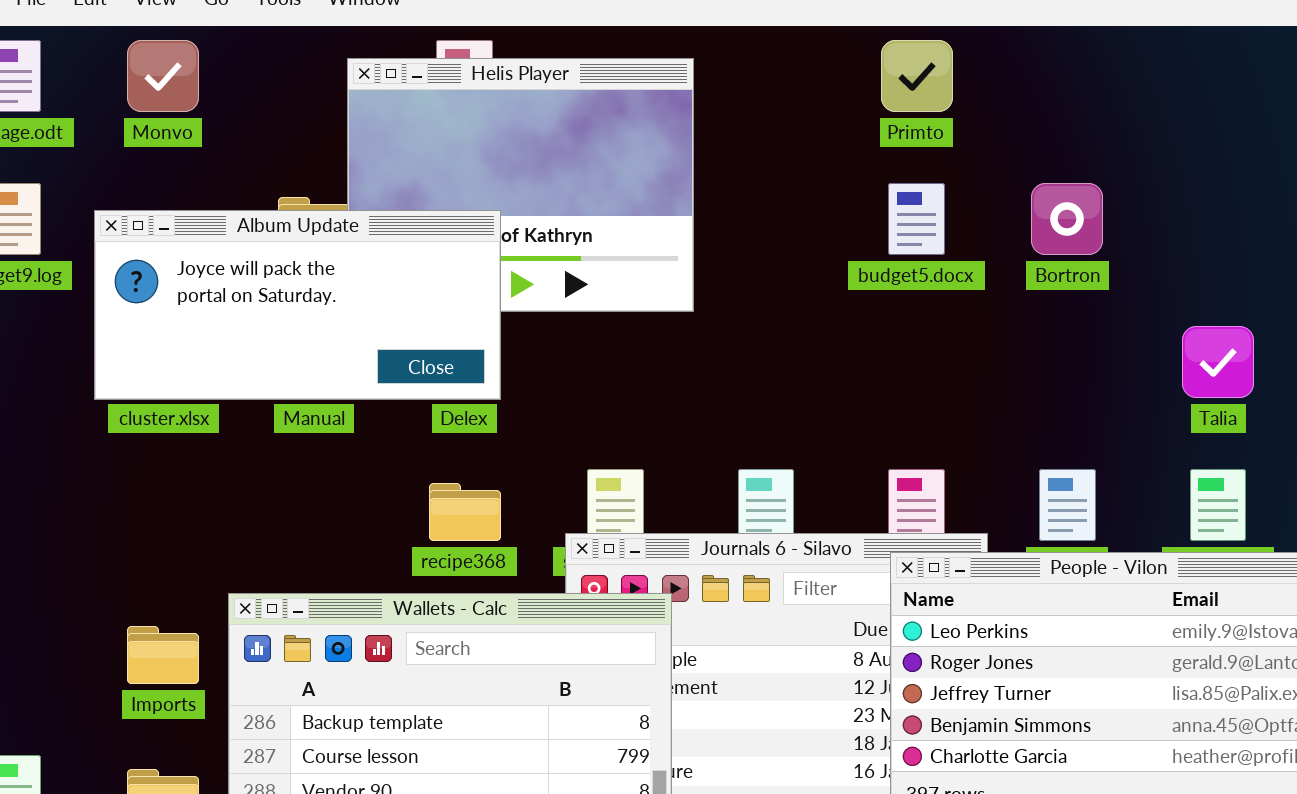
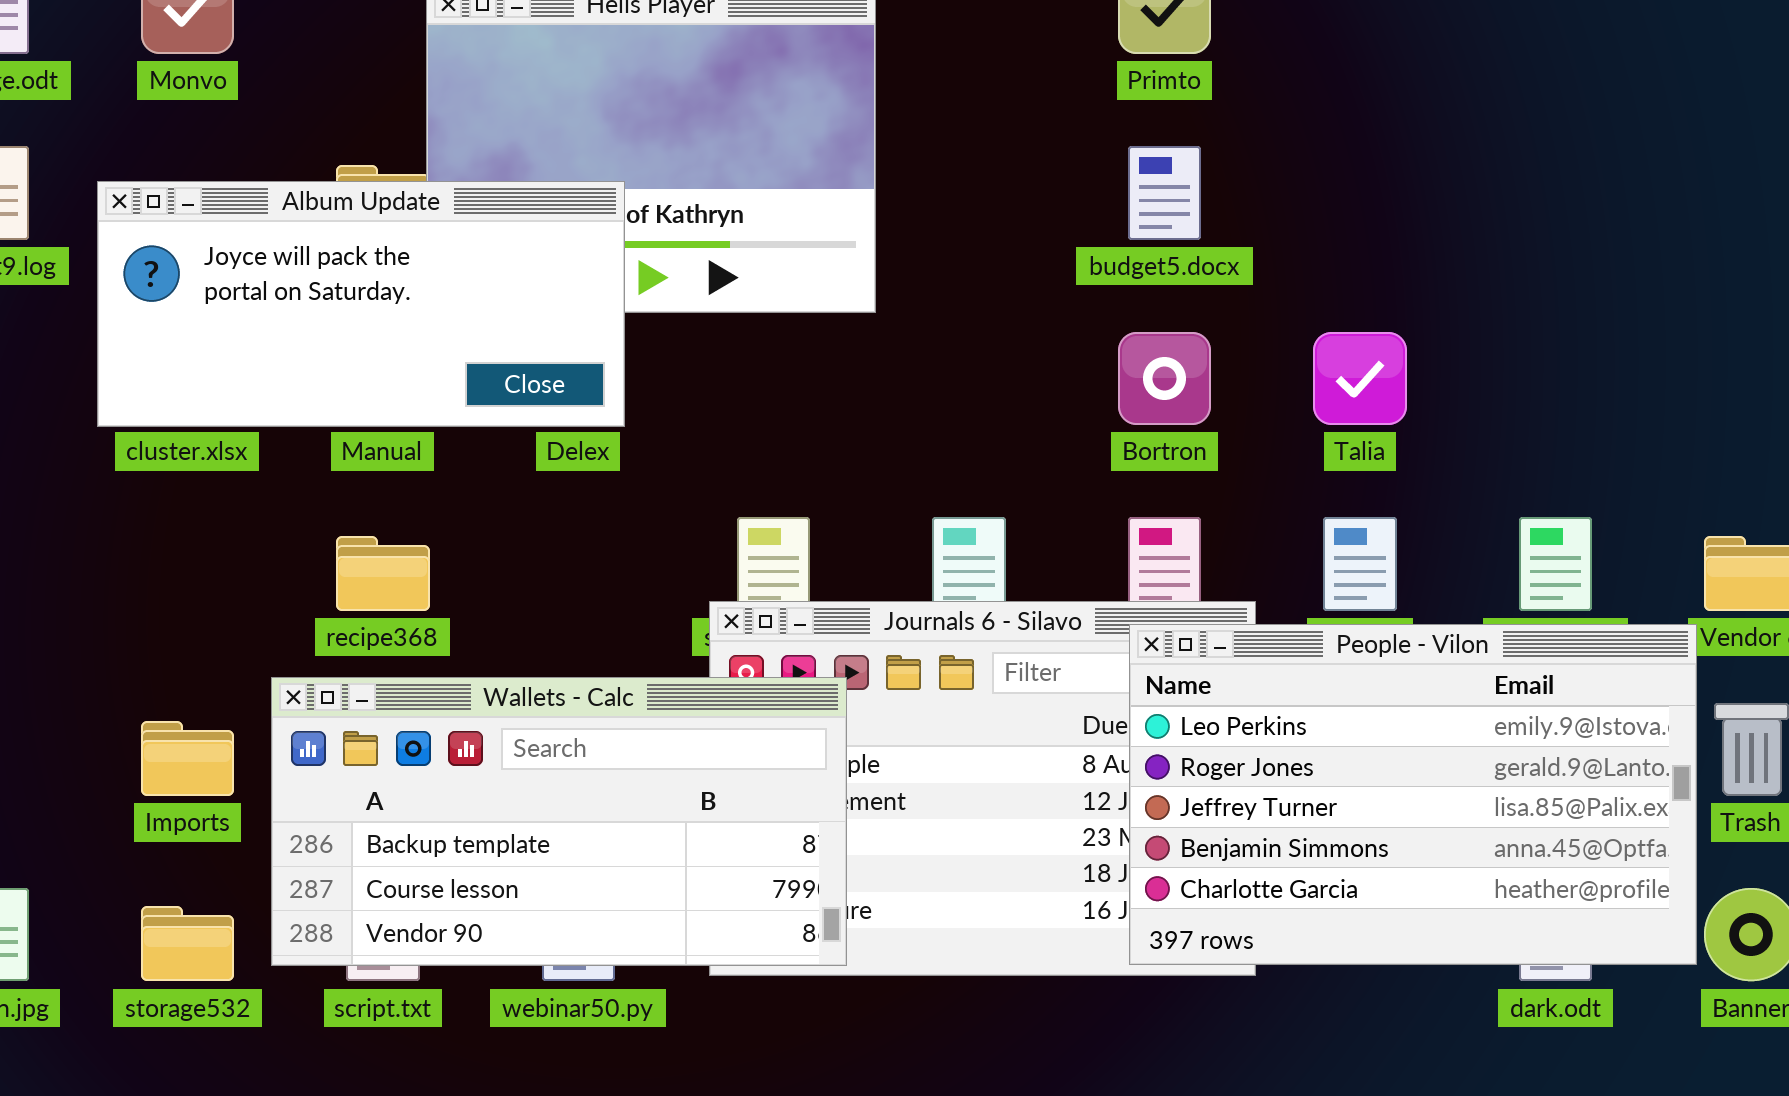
Bortron: [1031,183,1103,255] -> [1118,332,1211,425], moved
Talia: [1182,326,1254,398] -> [1313,332,1407,425], moved
recipe368: [429,483,501,541] -> [336,536,430,611], moved

